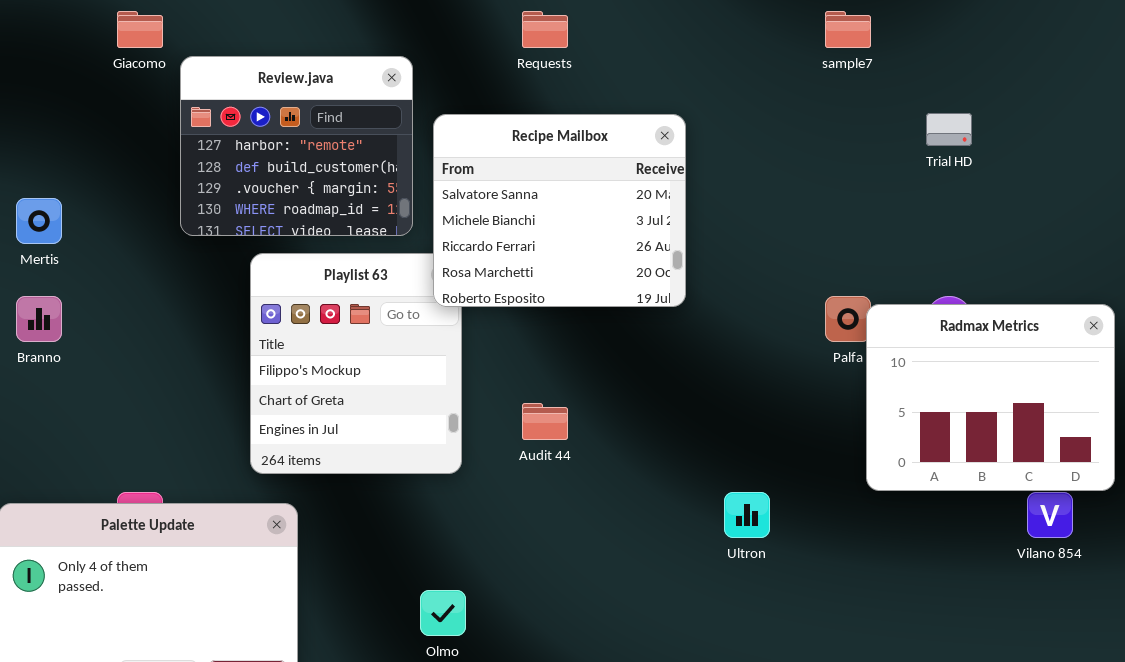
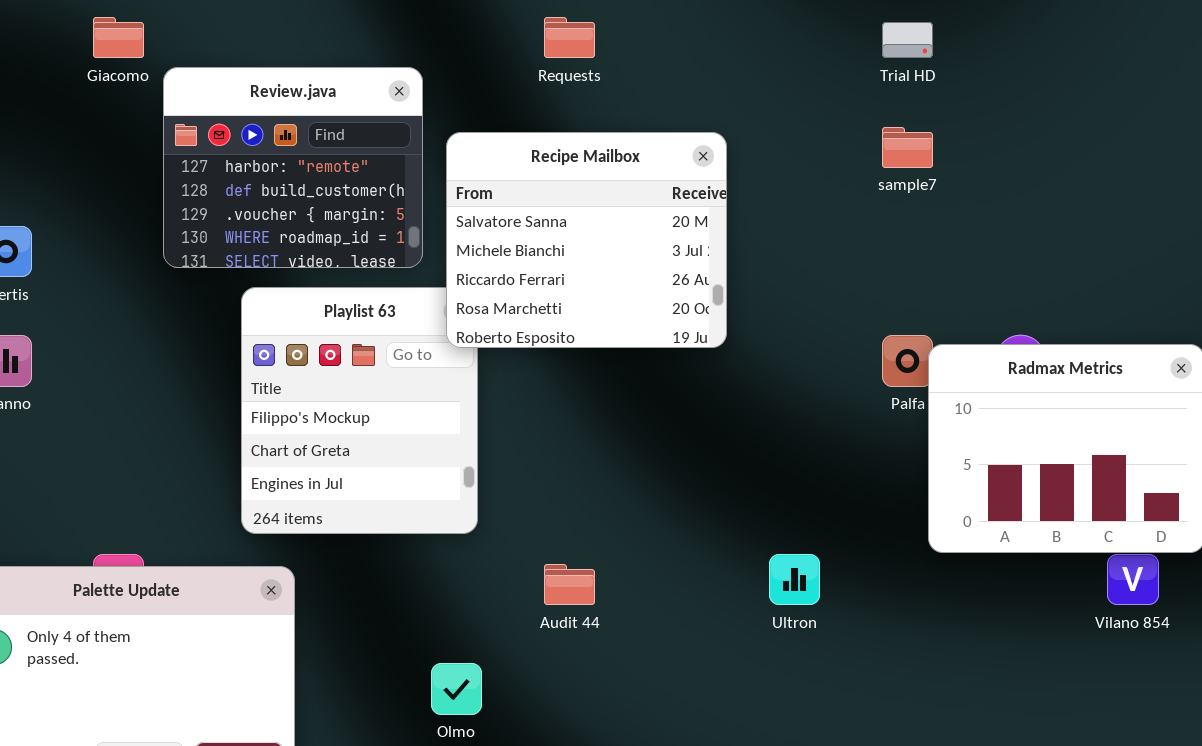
sample7: [825,11,871,48] -> [882,127,933,168], moved
Trial HD: [926,113,972,146] -> [882,22,933,58], moved
Audit 44: [522,403,568,440] -> [544,564,595,605], moved

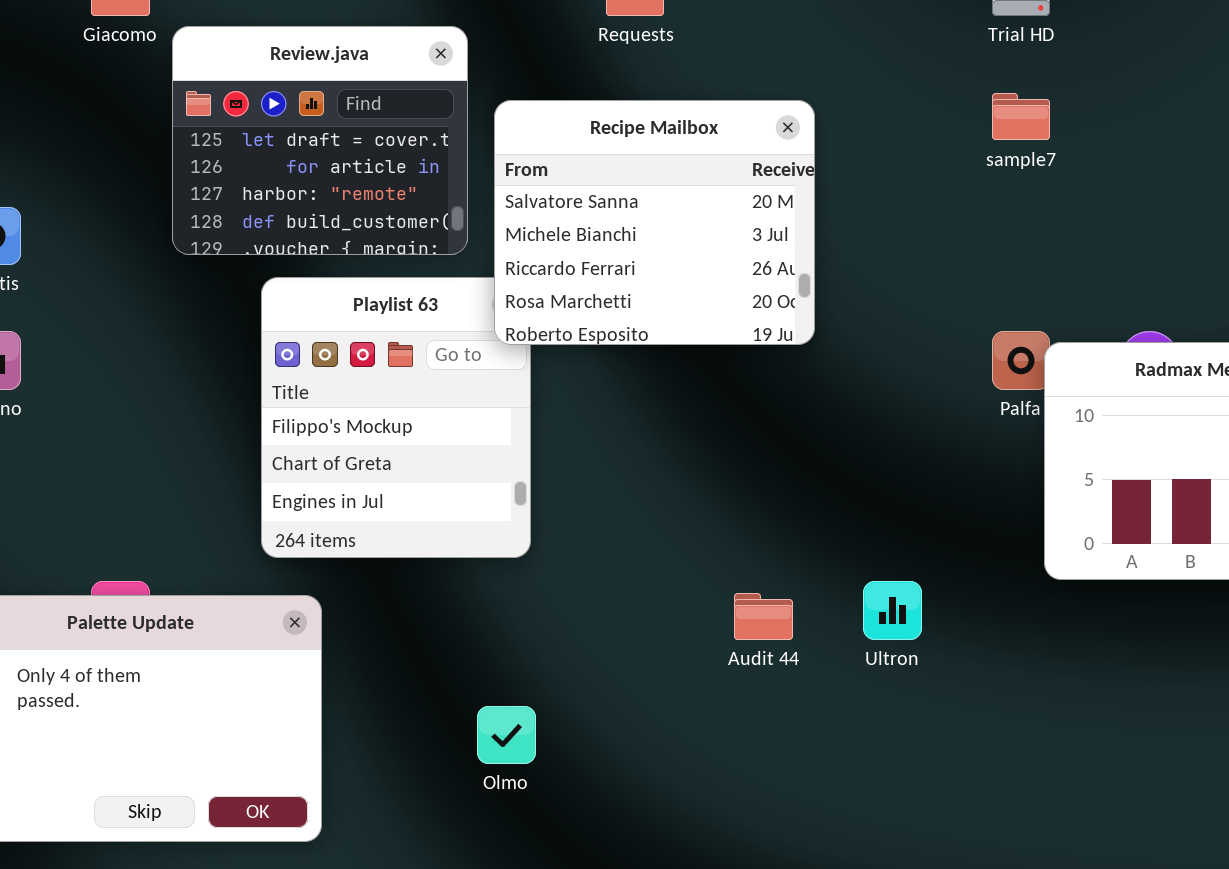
Review.java: [163,67,423,268] -> [172,26,468,255], scrolled up 2 rows
Audit 44: [544,564,595,605] -> [734,593,793,640], moved

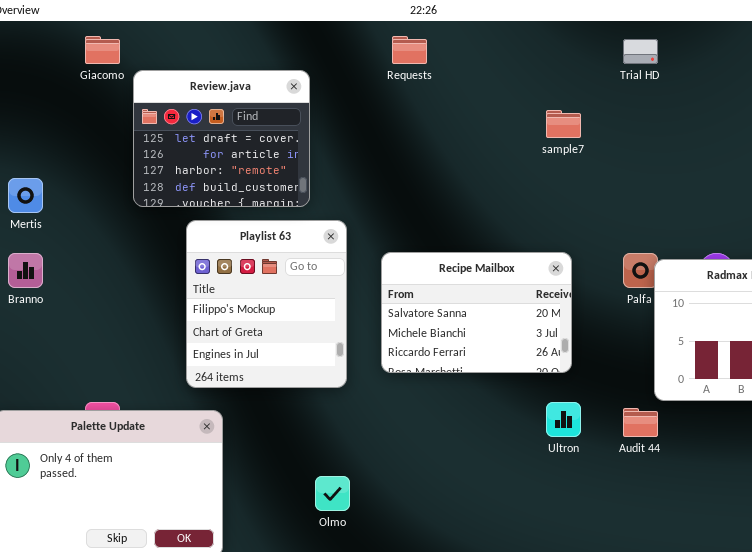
sample7: [992,93,1050,140] -> [546,110,581,138], moved
Recipe Mailbox: [494,100,815,345] -> [381,252,572,373], moved, resized
Audit 44: [734,593,793,640] -> [623,408,658,437], moved

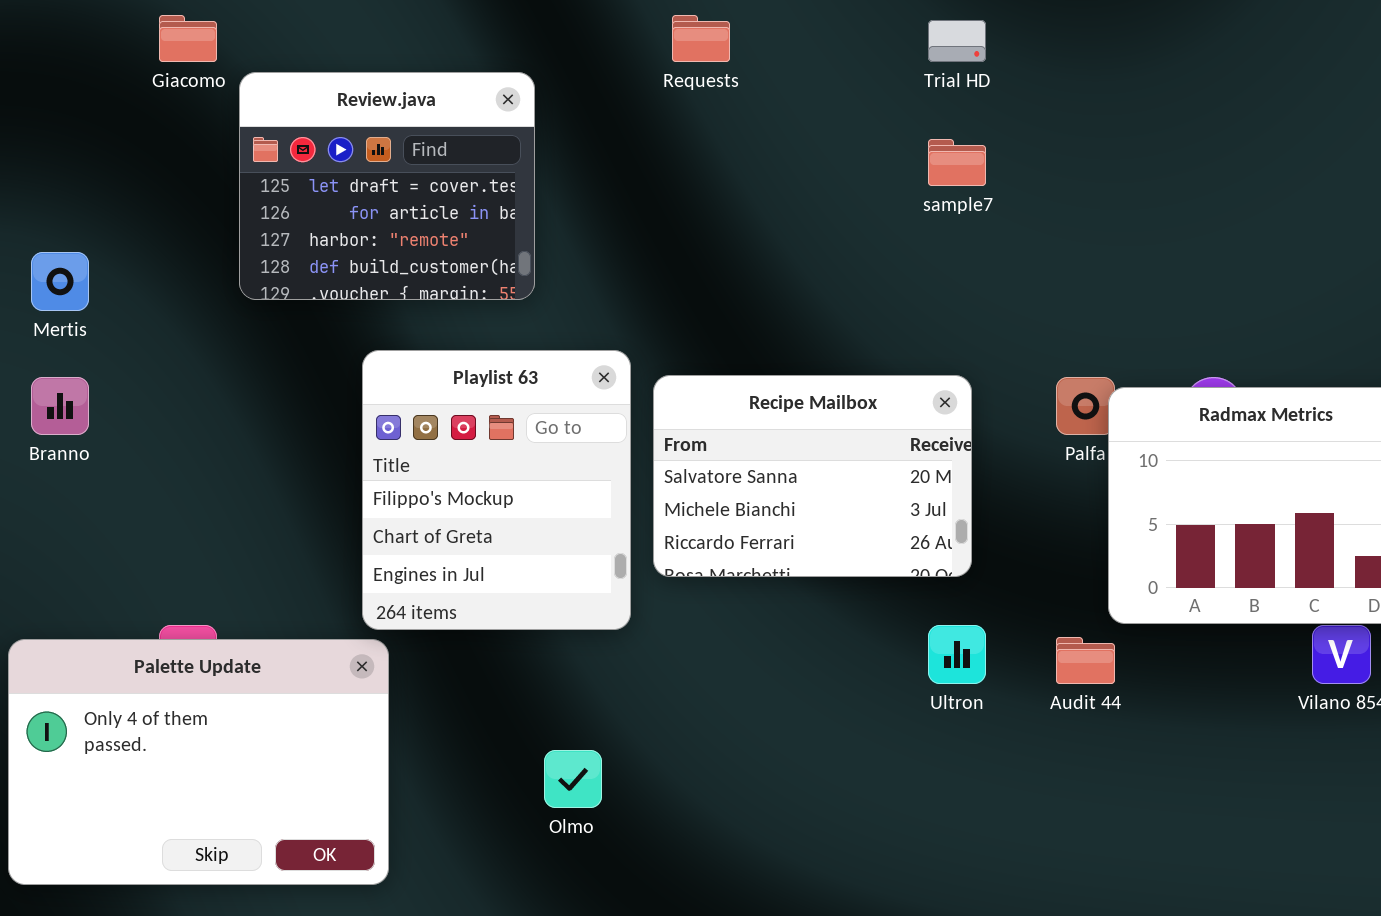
Trial HD: [623,39,658,64] -> [928,20,986,62], moved
Playlist 63: [186,220,347,388] -> [362,350,631,630], moved

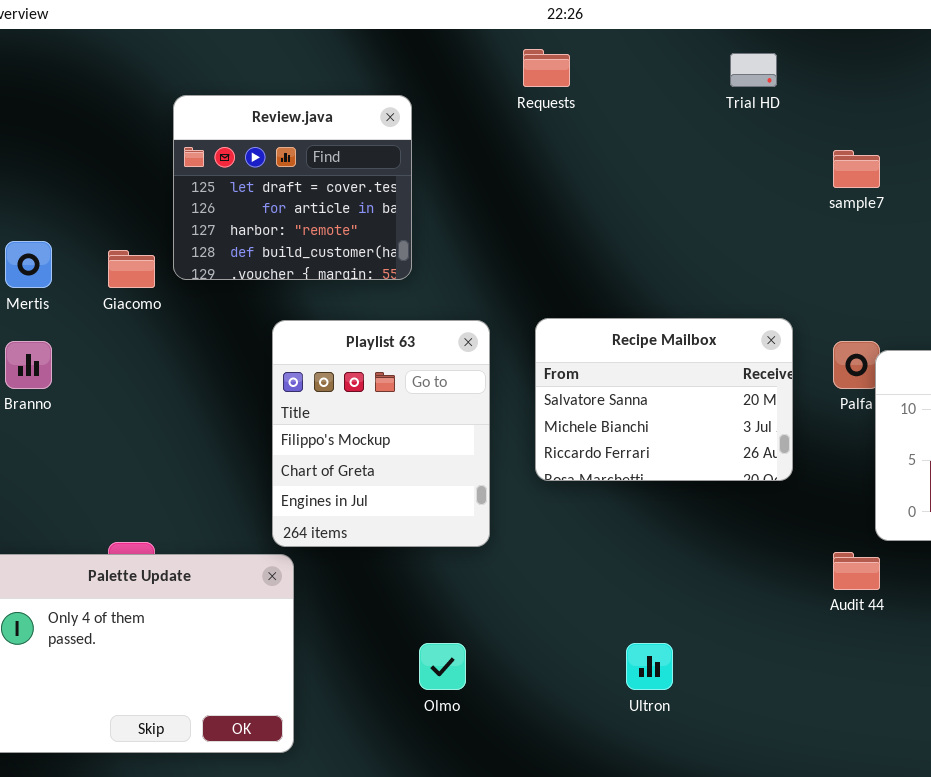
Giacomo: [159,15,217,62] -> [108,250,155,288], moved
sample7: [928,139,986,186] -> [833,150,880,188], moved
Recipe Mailbox: [653,375,972,577] -> [535,318,793,481], moved
Ultron: [928,625,986,684] -> [626,643,673,690], moved

